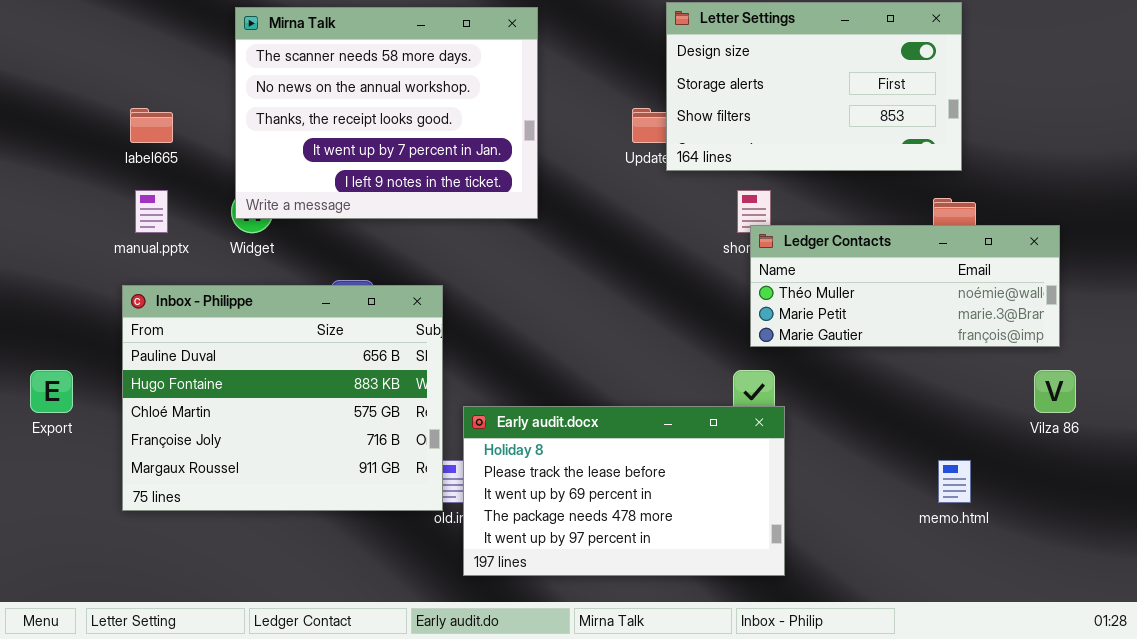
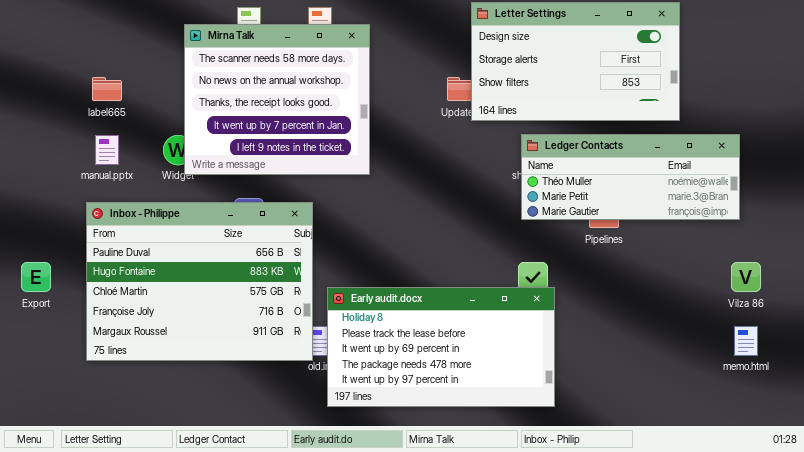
Mirna Talk: [235,7,538,219] -> [184,24,370,175], moved, resized
Ledger Contacts: [750,225,1060,347] -> [521,134,740,220], moved
memo.html: [938,460,971,503] -> [734,326,758,356], moved

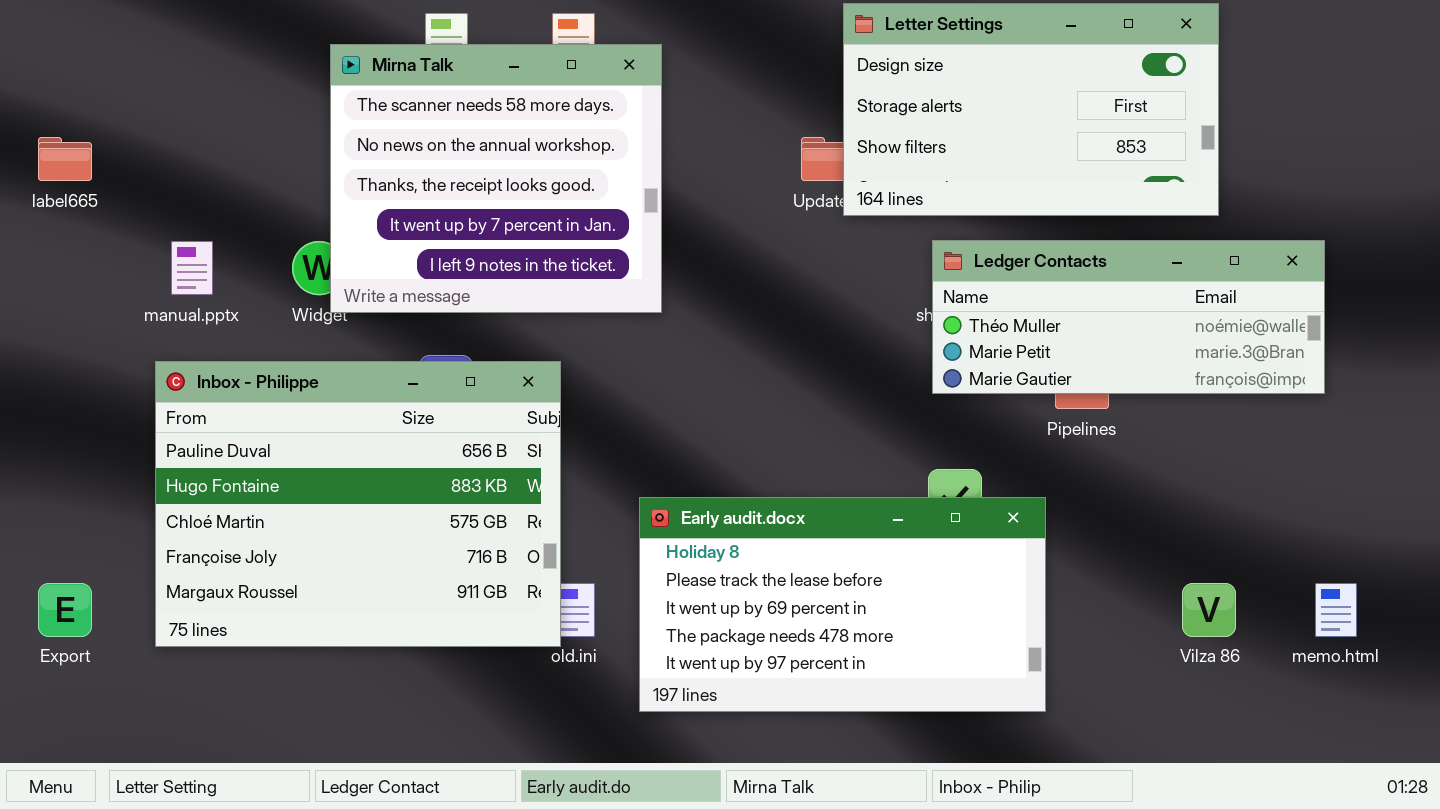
label665: [92,77,122,101] -> [38,137,92,181], moved
Export: [21,262,51,292] -> [38,583,92,637], moved
Vilza 86: [731,262,761,292] -> [1182,583,1236,637], moved
Early audit.docx: [327,287,555,407] -> [639,497,1046,712], moved

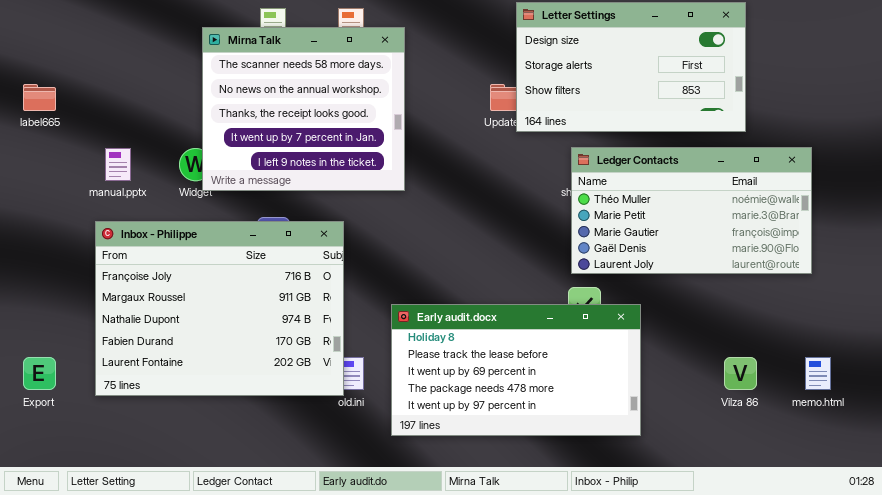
Ledger Contacts: [932,240,1325,394] -> [571,147,812,274], resized
Inbox - Philippe: [155,361,561,647] -> [95,221,344,396], scrolled down 3 rows

